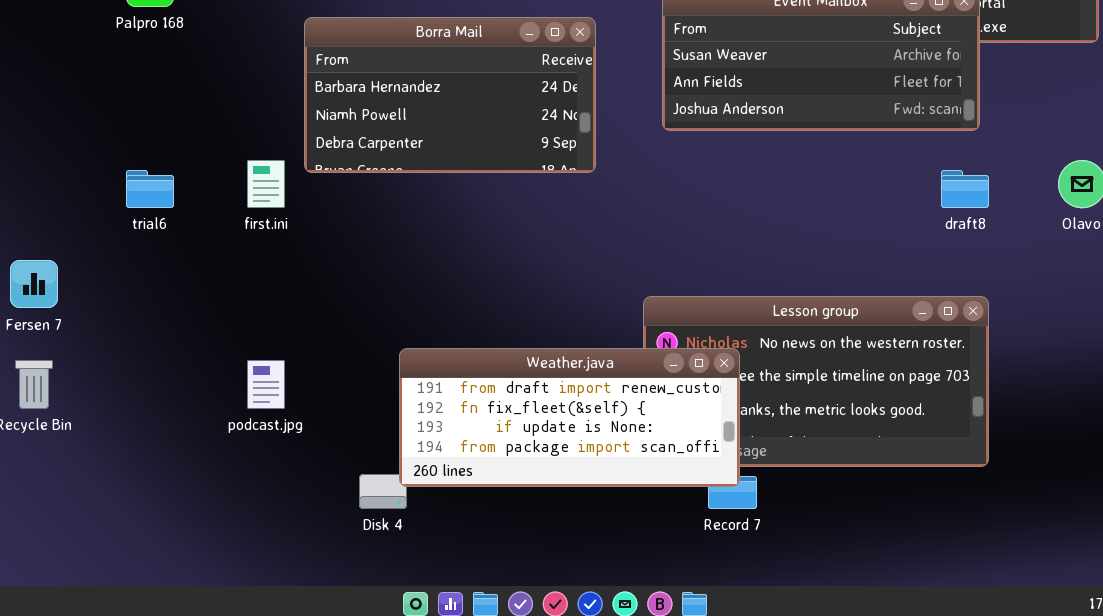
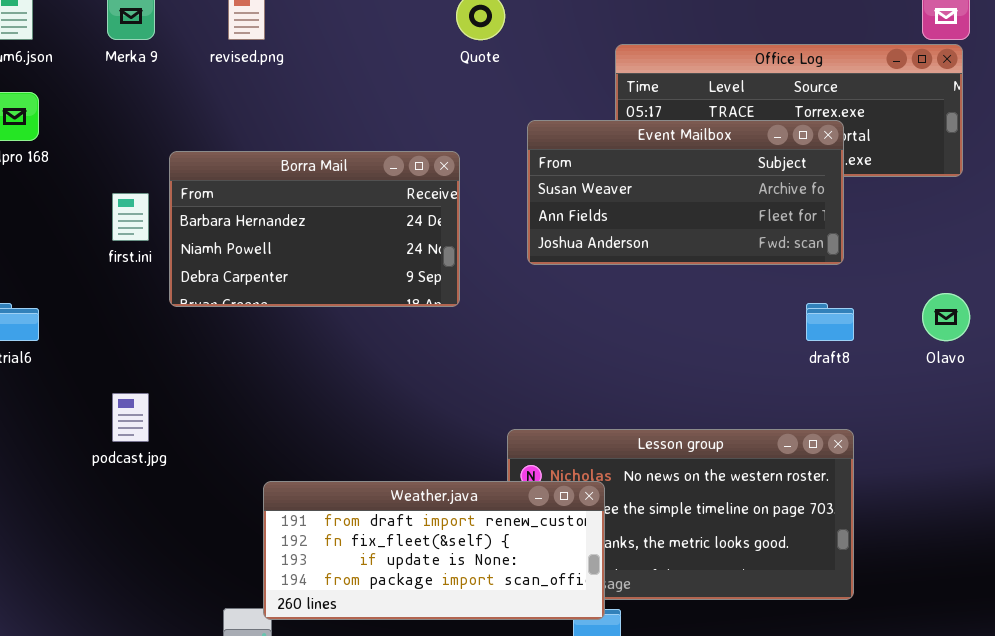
first.ini: [247,160,285,208] -> [112,193,149,241], moved
podcast.jpg: [247,360,285,409] -> [112,393,149,442], moved

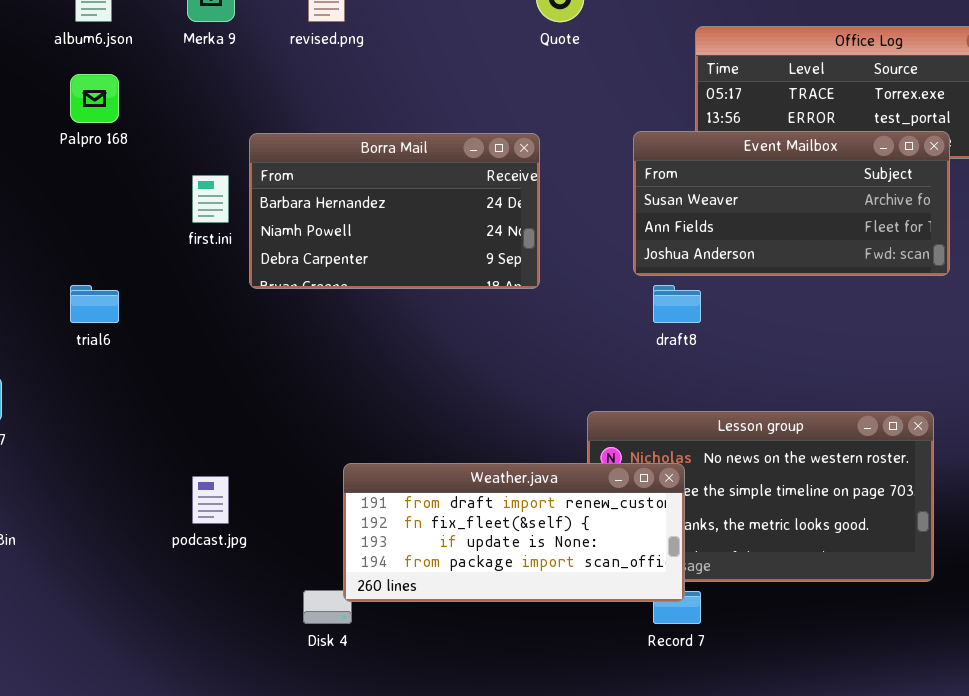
Event Mailbox: [527,120,844,265] -> [633,131,950,276], moved
draft8: [806,303,854,341] -> [653,285,701,323], moved
podcast.jpg: [112,393,149,442] -> [192,476,229,524], moved

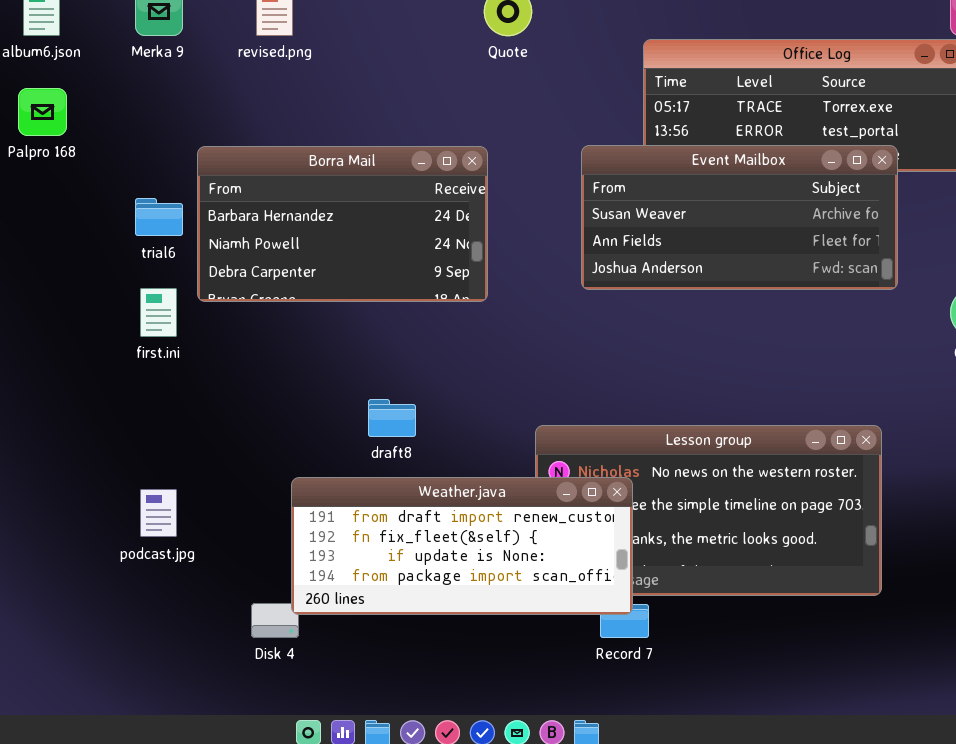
first.ini: [192,175,229,223] -> [140,288,177,337], moved
trial6: [70,285,119,323] -> [135,198,183,236], moved
draft8: [653,285,701,323] -> [368,399,416,437], moved

